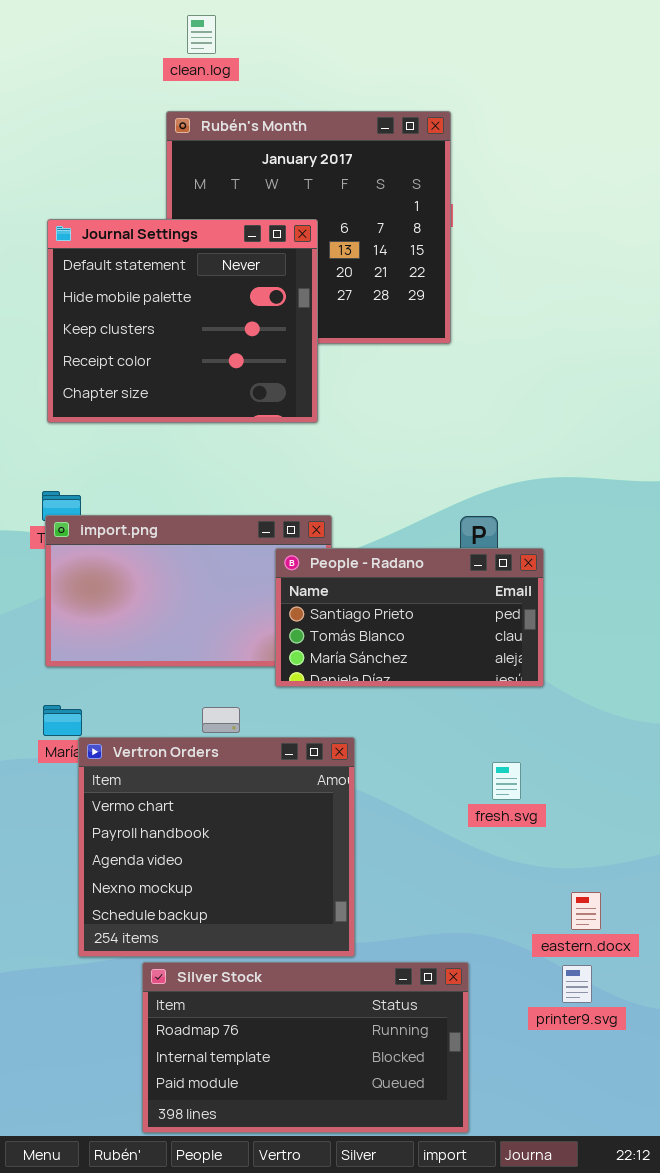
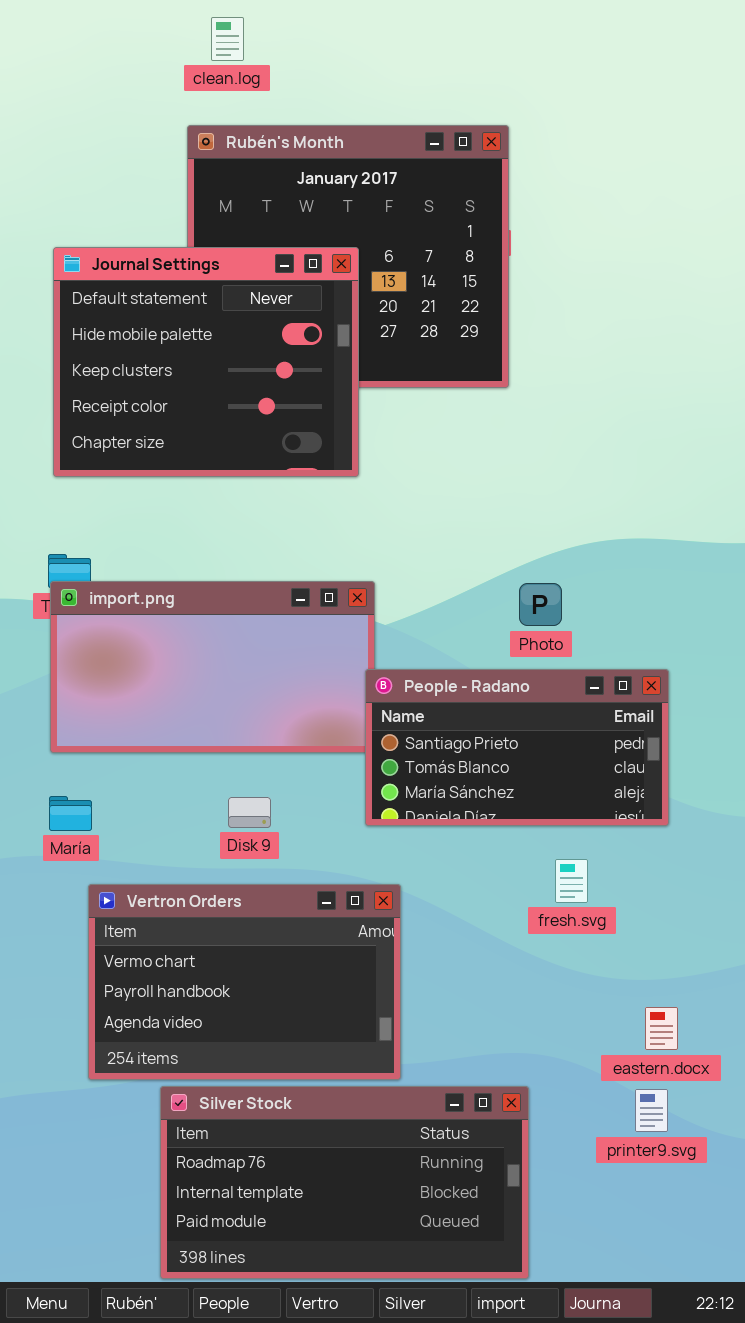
People - Radano: [275,548,544,687] -> [365,669,669,826], moved
Vertron Orders: [78,737,355,957] -> [88,884,401,1080], resized

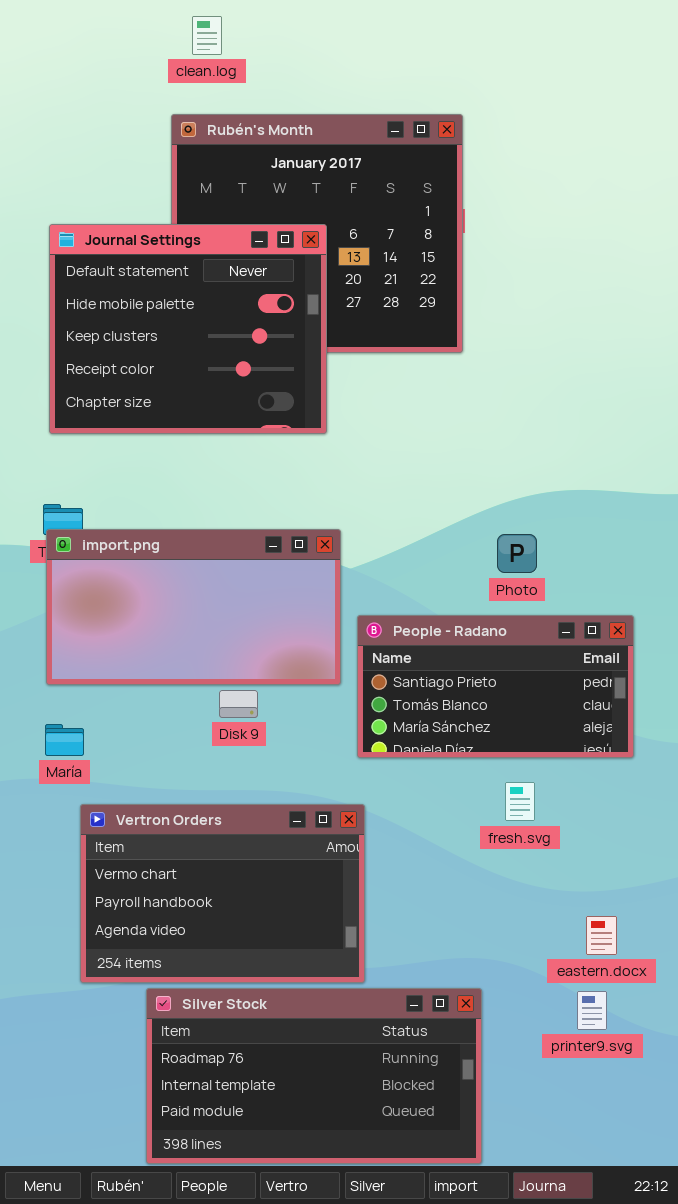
Photo: [519,583,562,626] -> [497,534,537,573], moved
People - Radano: [365,669,669,826] -> [357,615,634,758], moved
Disk 9: [228,797,271,828] -> [219,690,258,718], moved

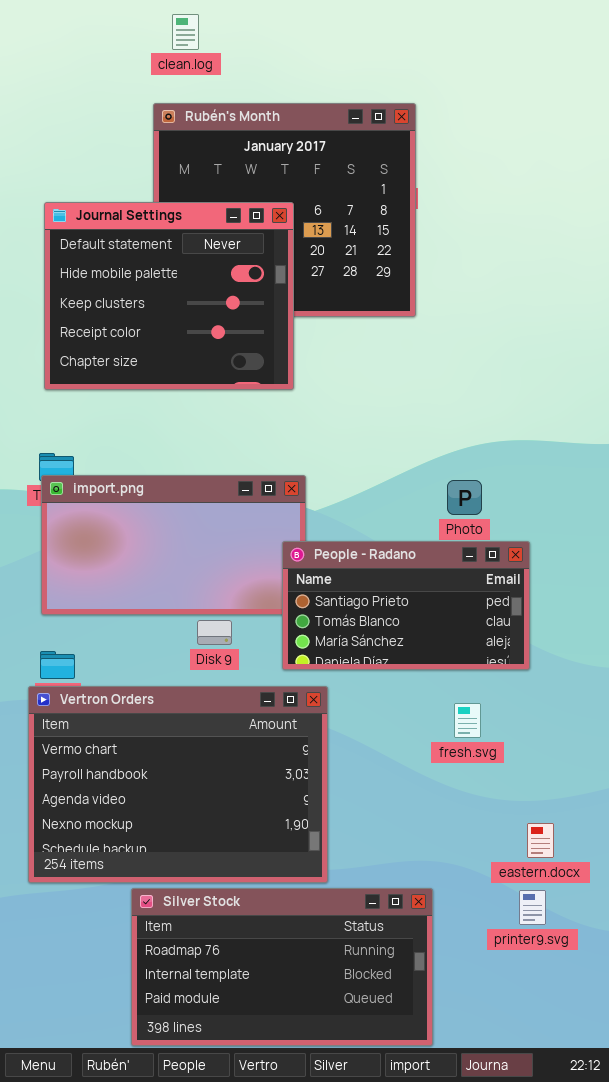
People - Radano: [357,615,634,758] -> [282,541,530,670], moved
Vertron Orders: [80,804,365,983] -> [28,686,328,883], resized

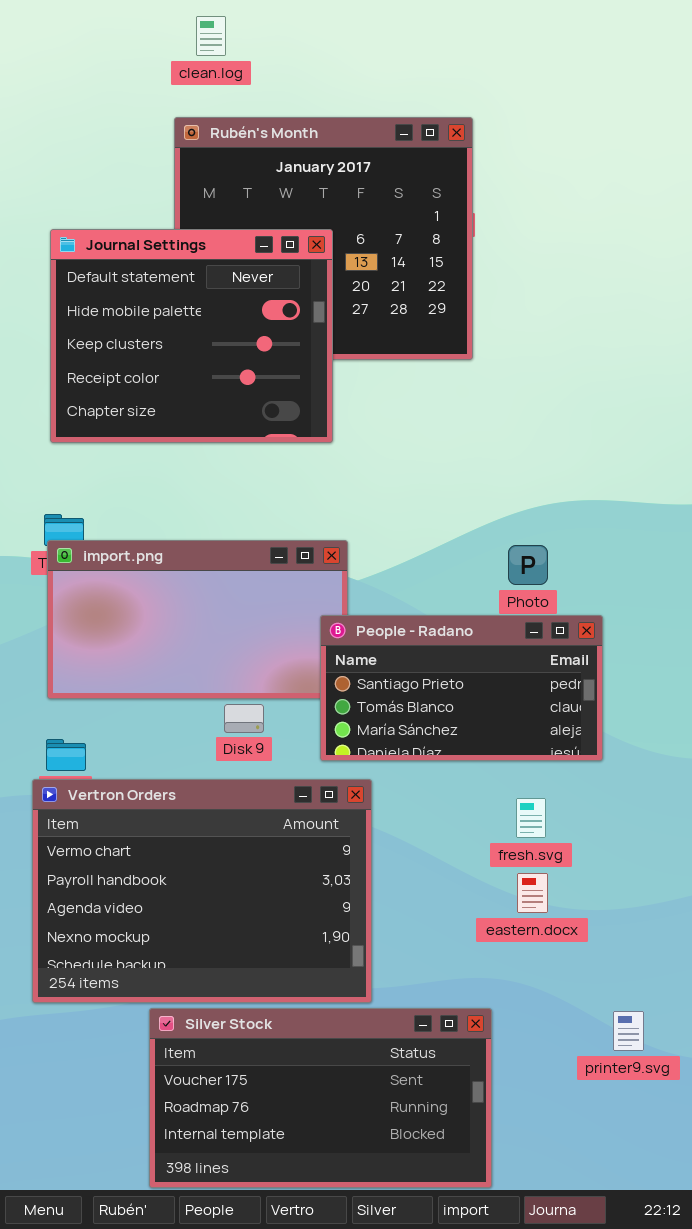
eastern.docx: [527,823,554,858] -> [517,873,548,913], moved
Silver Stock: [131,888,433,1046] -> [149,1008,492,1188], scrolled up 1 row
printer9.svg: [519,890,546,925] -> [613,1011,644,1051], moved

